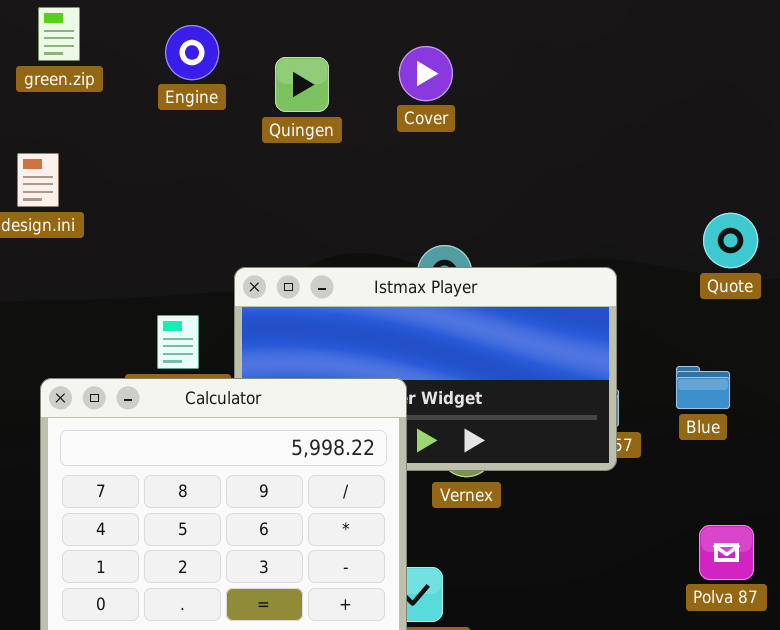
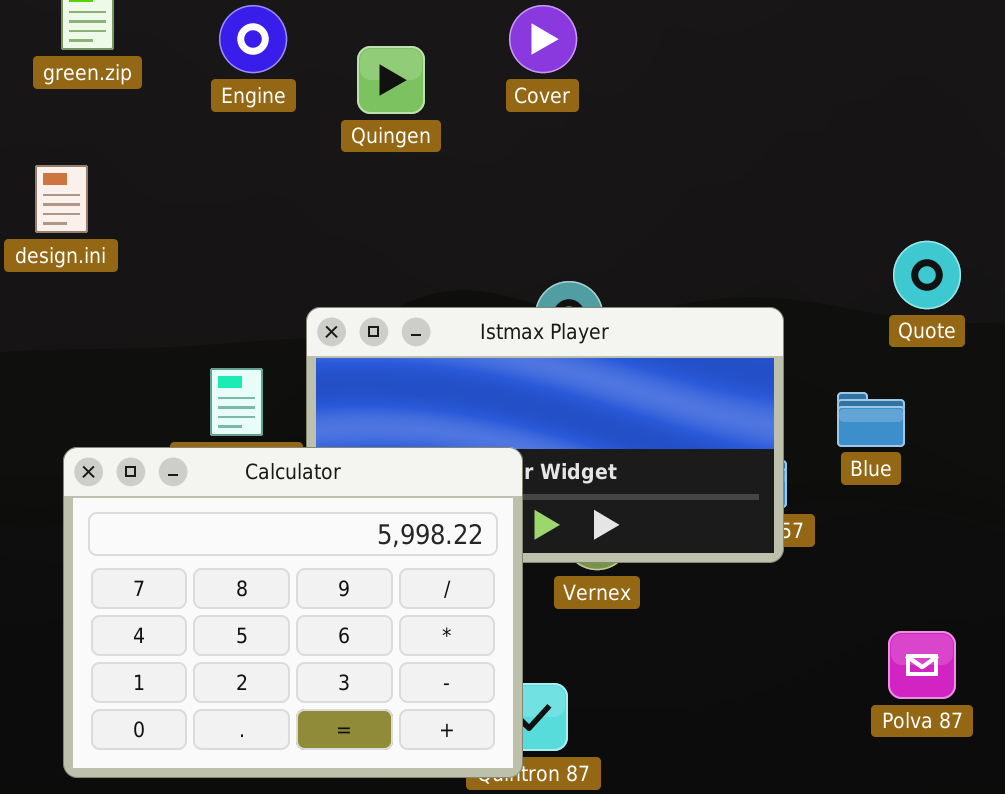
Cover: [399,46,453,101] -> [509,5,577,73], moved
Blue: [676,366,730,409] -> [837,392,905,447], moved

